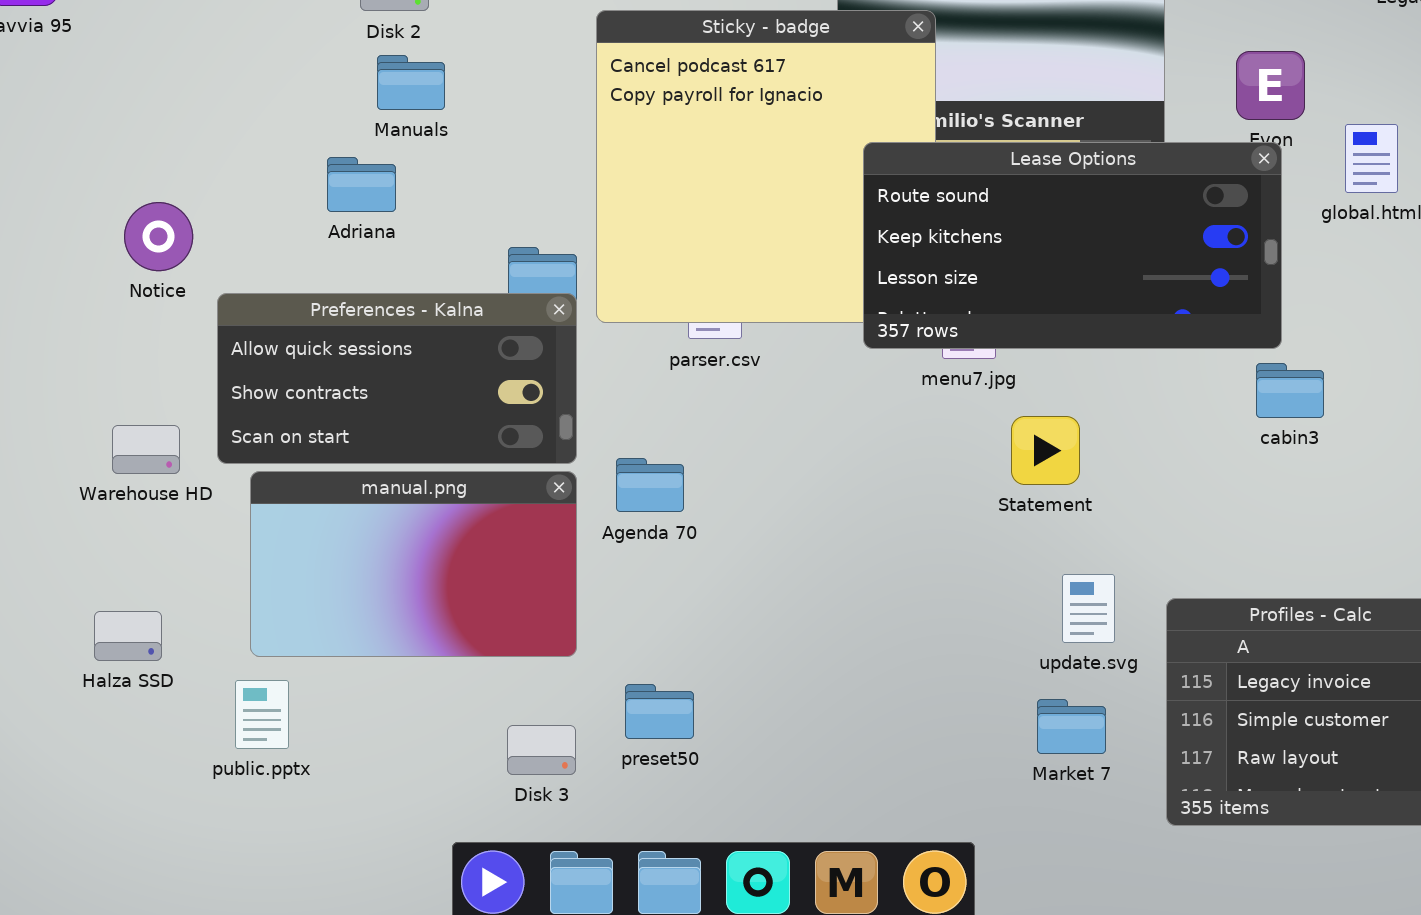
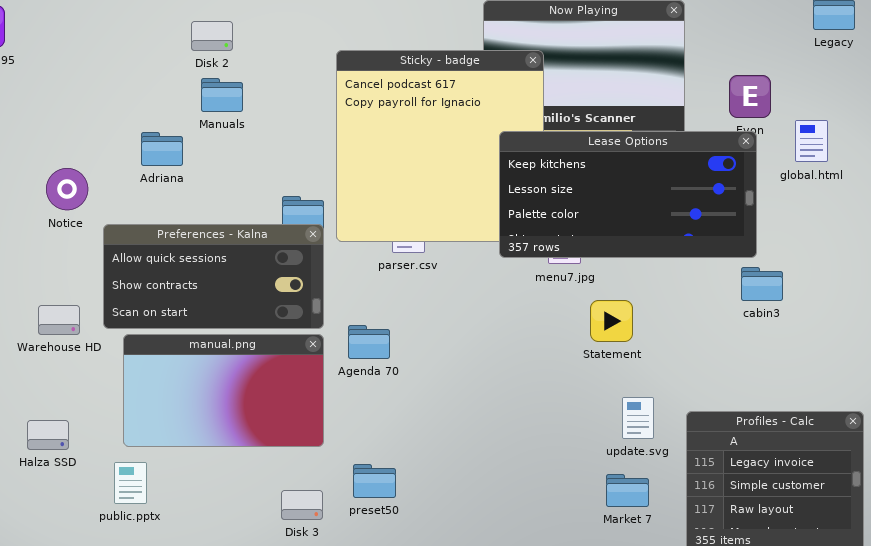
Lease Options: [863,142,1282,349] -> [499,131,757,258], scrolled down 1 row
Adriana: [327,157,396,212] -> [141,132,183,166], moved

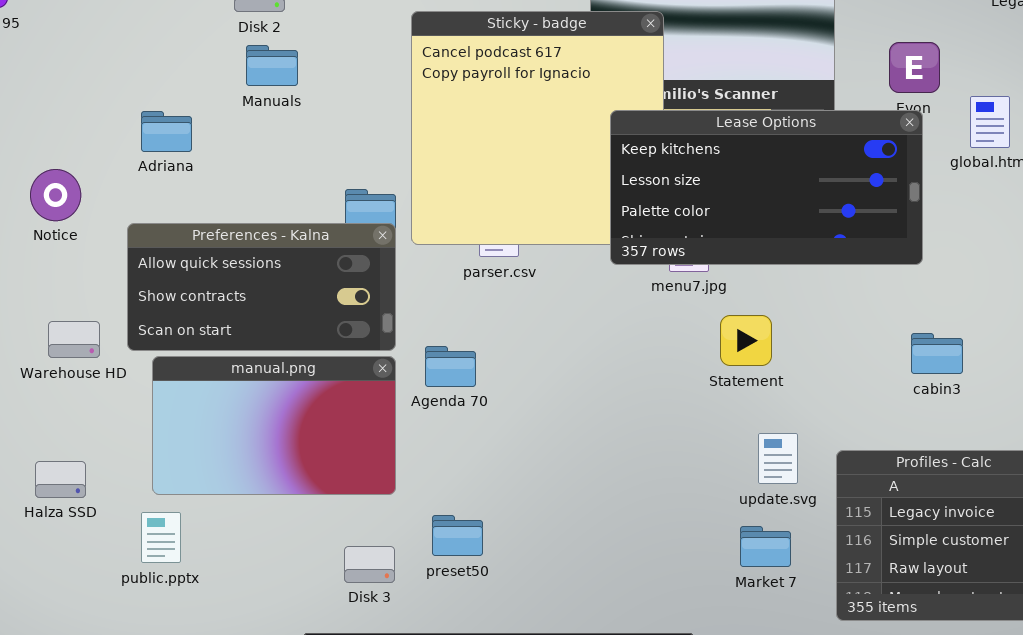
Adriana: [141,132,183,166] -> [141,111,192,152], moved
Notice: [46,168,88,210] -> [30,169,81,221], moved
cabin3: [741,267,783,301] -> [911,333,963,374], moved

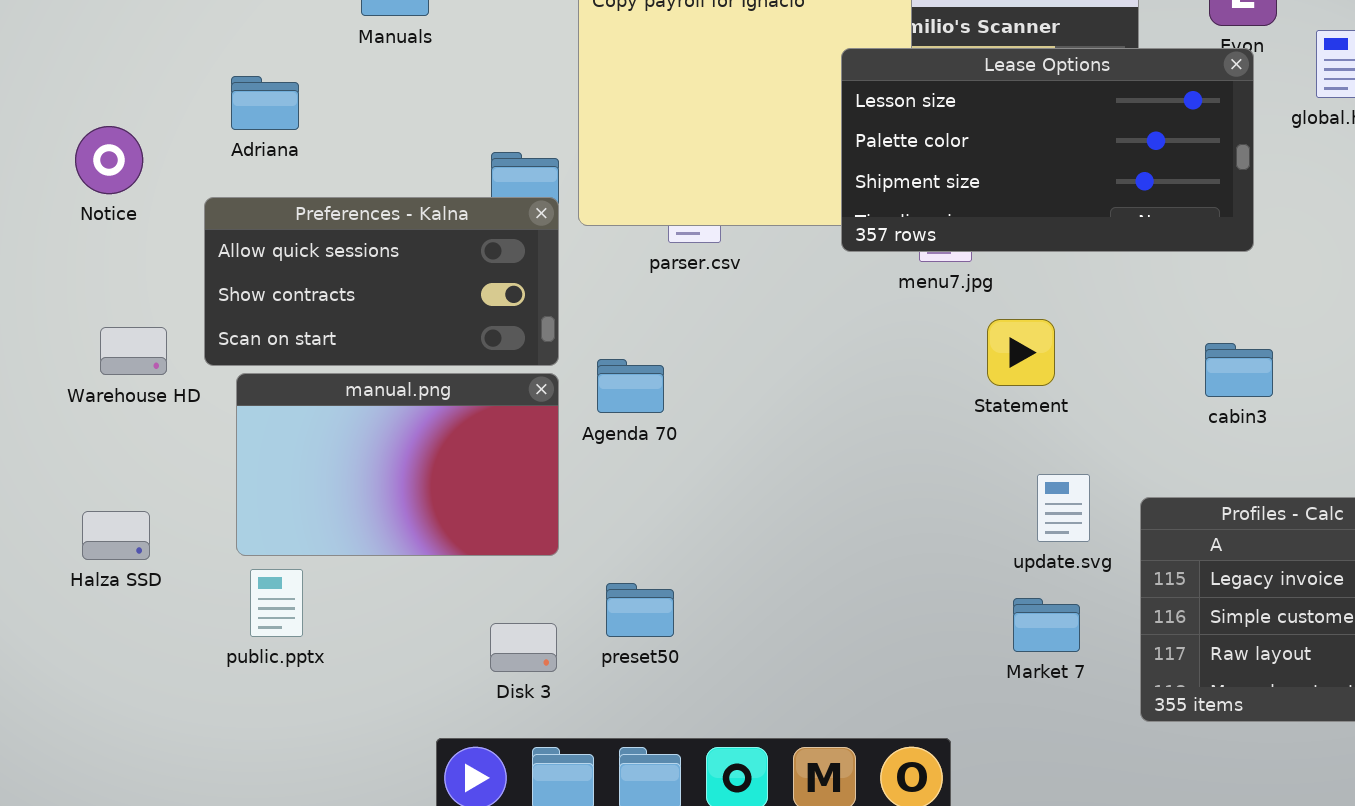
Lease Options: [610,110,923,265] -> [841,48,1254,252], scrolled down 1 row
Adriana: [141,111,192,152] -> [231,76,299,130], moved
cabin3: [911,333,963,374] -> [1205,343,1273,397], moved
public.pptx: [141,512,181,563] -> [250,569,303,637], moved

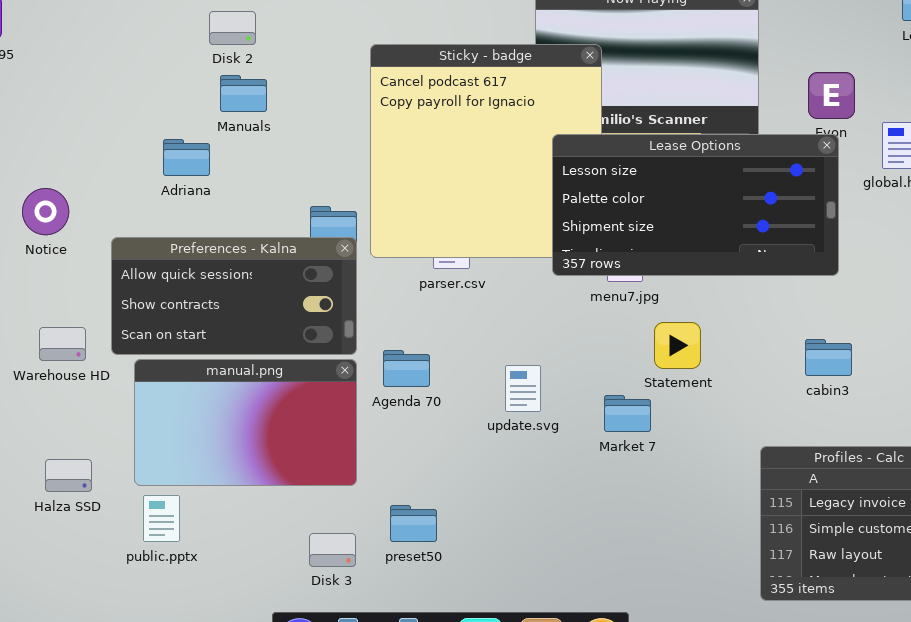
Adriana: [231,76,299,130] -> [163,139,210,176], moved
update.svg: [1037,474,1090,542] -> [505,365,541,412], moved
Halza SSD: [82,511,150,560] -> [45,459,92,492], moved
Market 7: [1013,598,1080,652] -> [604,395,651,432], moved

